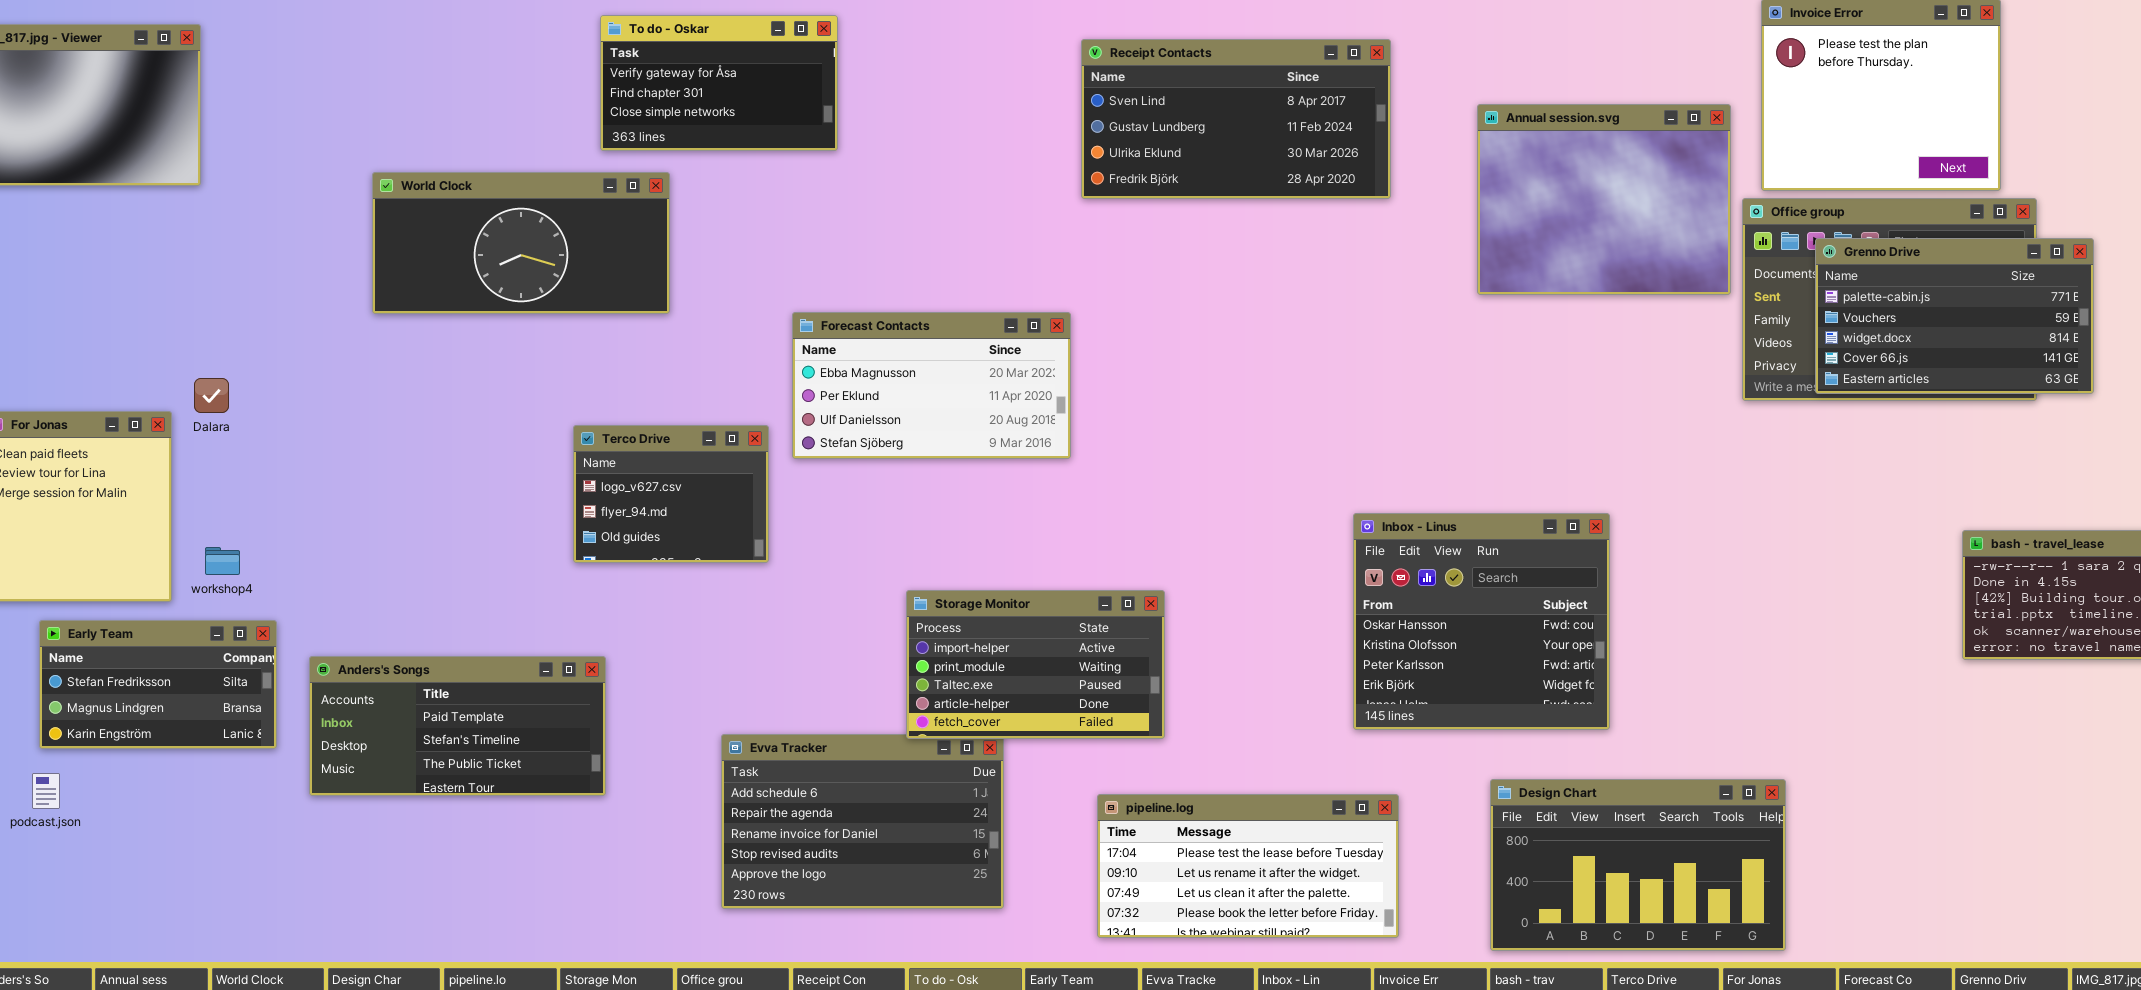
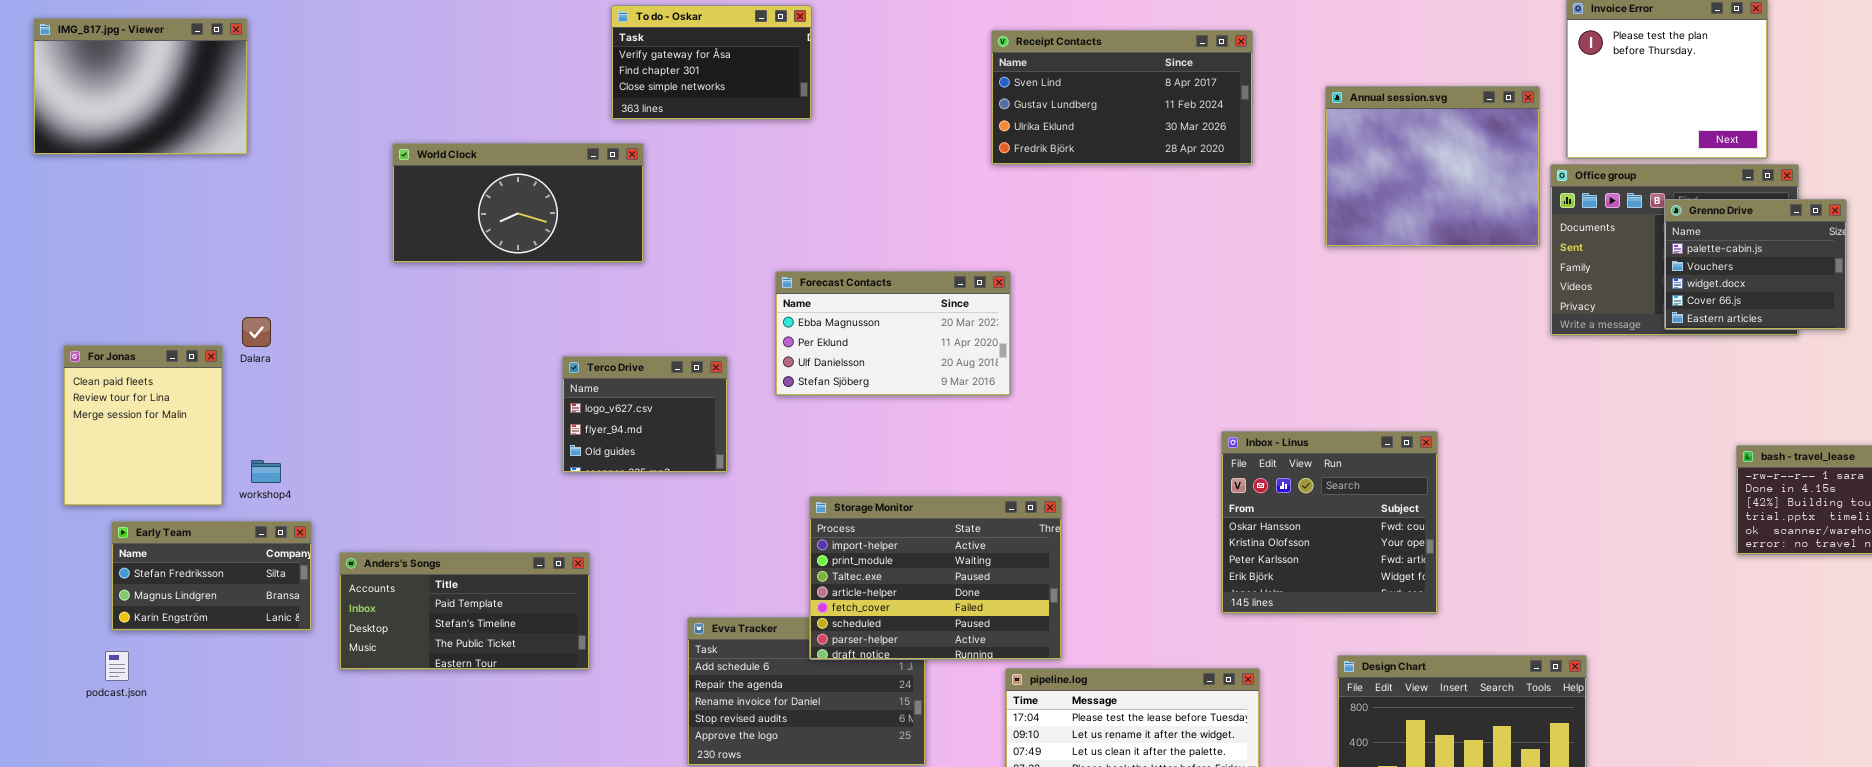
To do - Oskar: [600,15,838,151] -> [611,5,812,120], moved
Grenno Drive: [1815,238,2094,394] -> [1664,199,1847,330], resized
Forecast Contacts: [792,312,1071,459] -> [775,271,1011,396], moved
Storage Monitor: [906,590,1165,739] -> [809,496,1062,660], resized

